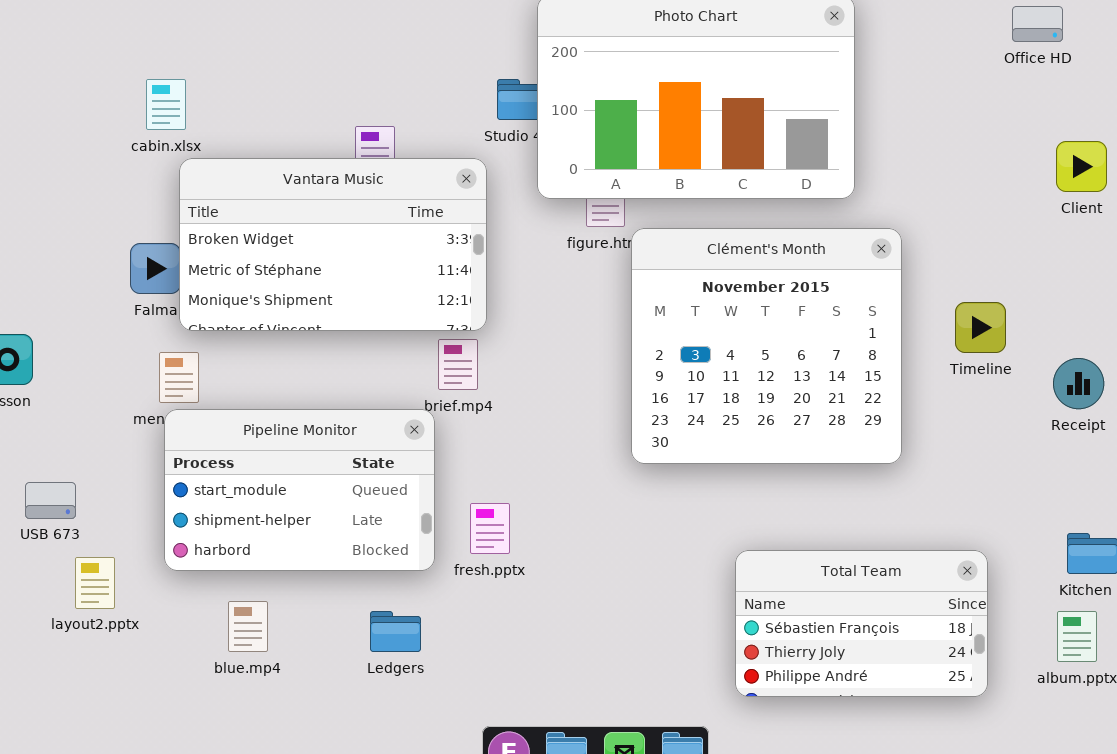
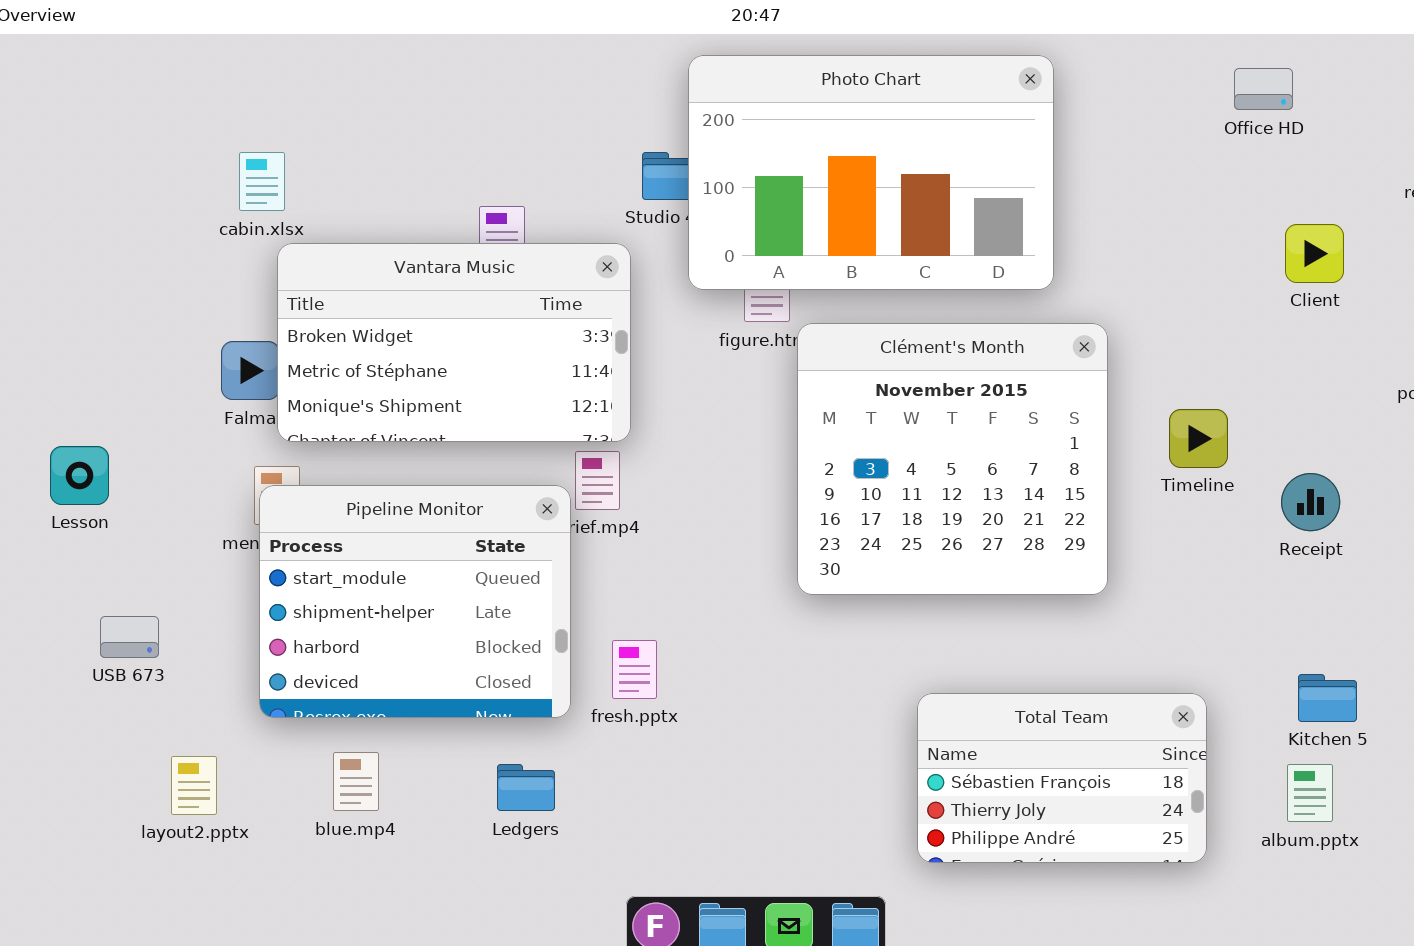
Pipeline Monitor: [164,409,435,571] -> [259,485,571,718], resized
layout2.pptx: [75,557,115,609] -> [171,756,217,815], moved

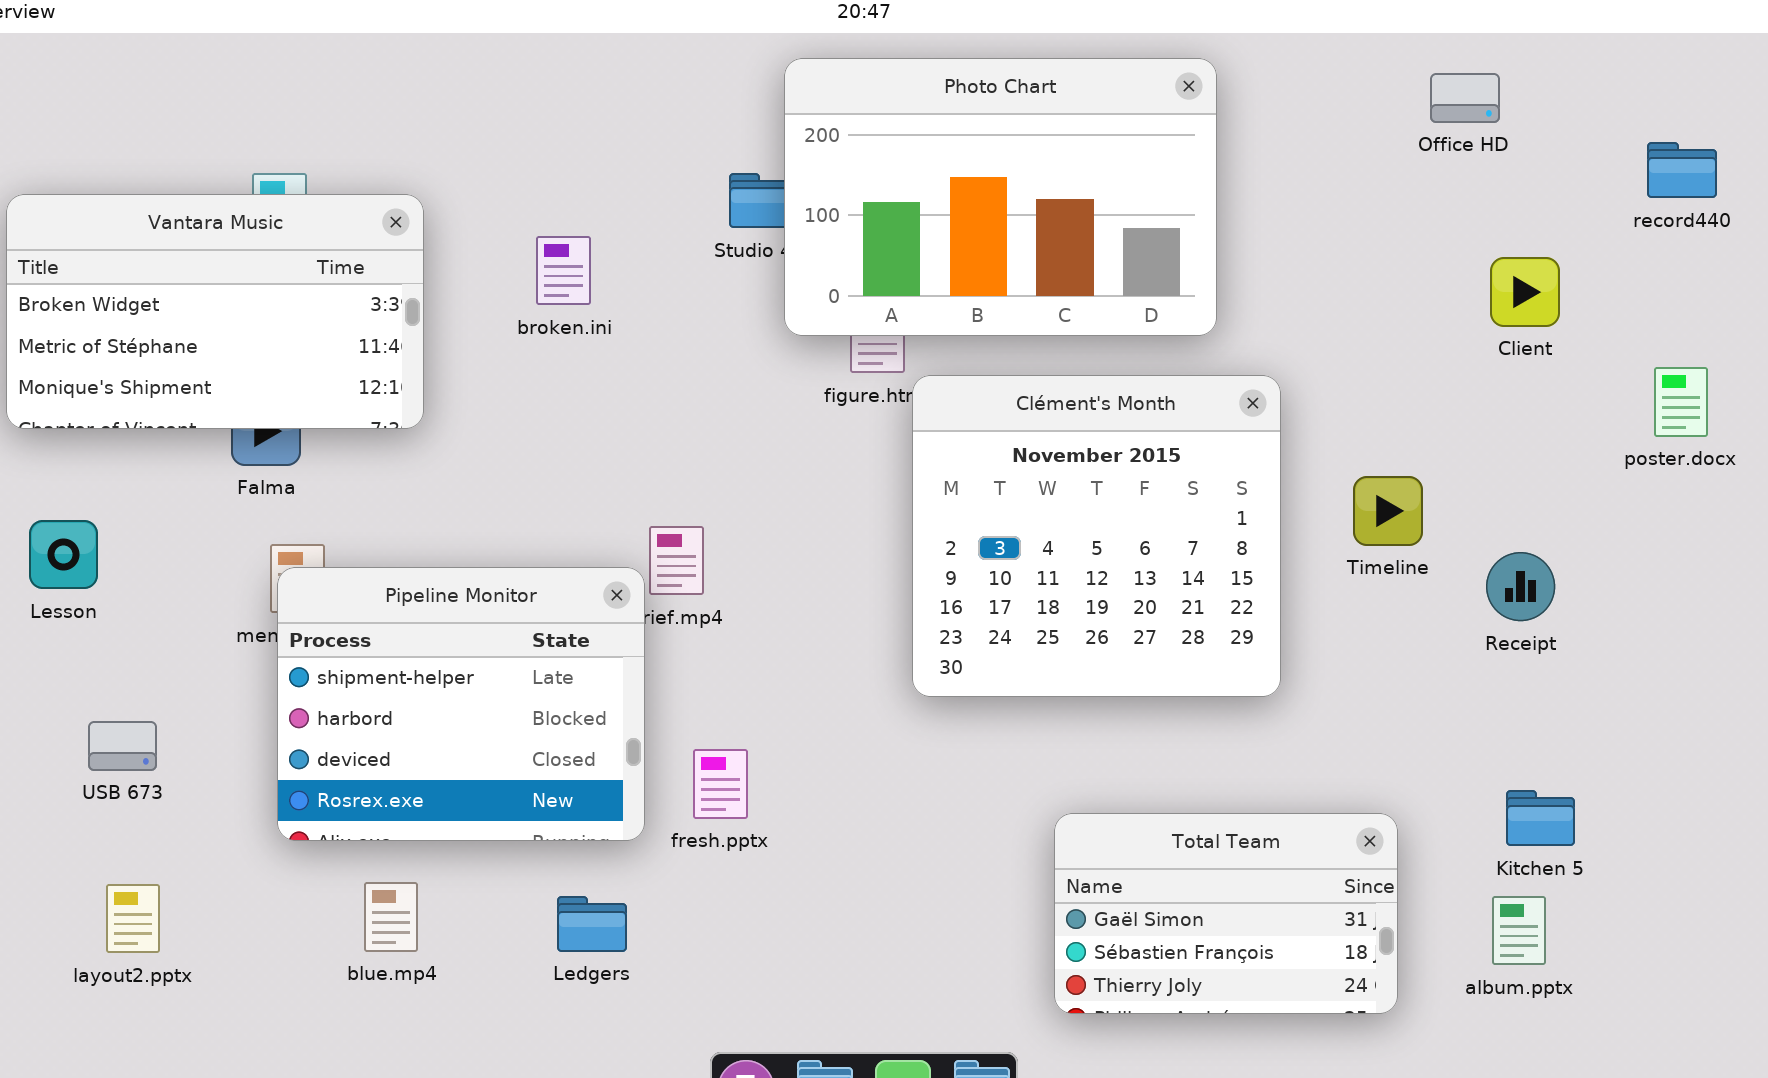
Vantara Music: [277,243,631,442] -> [6,194,424,429], moved
Pipeline Monitor: [259,485,571,718] -> [277,567,645,841], scrolled down 1 row
Total Team: [917,693,1207,863] -> [1054,813,1398,1014], scrolled up 1 row
layout2.pptx: [171,756,217,815] -> [106,884,160,953], moved

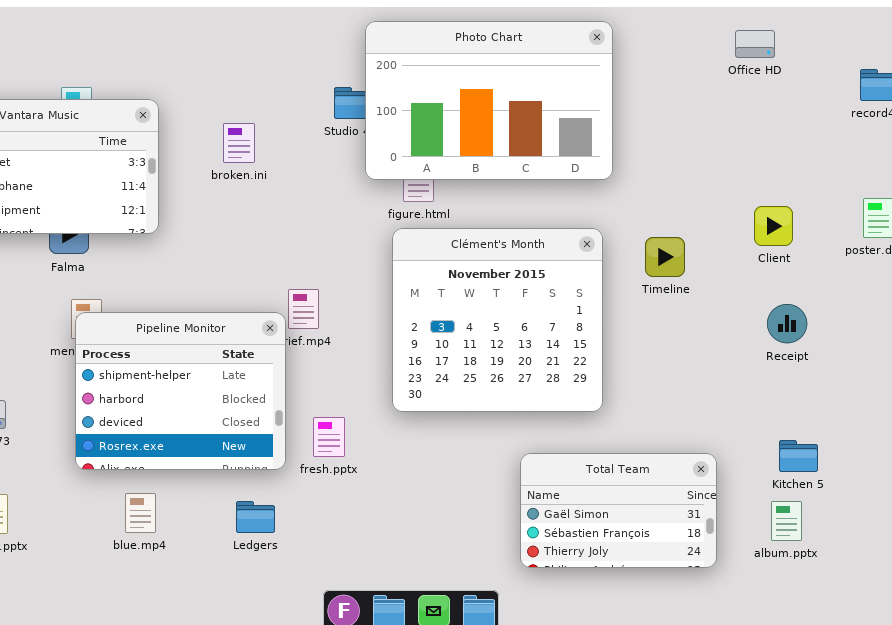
Client: [1490,257,1560,327] -> [754,206,793,246], moved
Clément's Month: [912,375,1281,697] -> [392,228,603,412], moved
Timeline: [1353,476,1423,546] -> [645,237,685,277], moved

